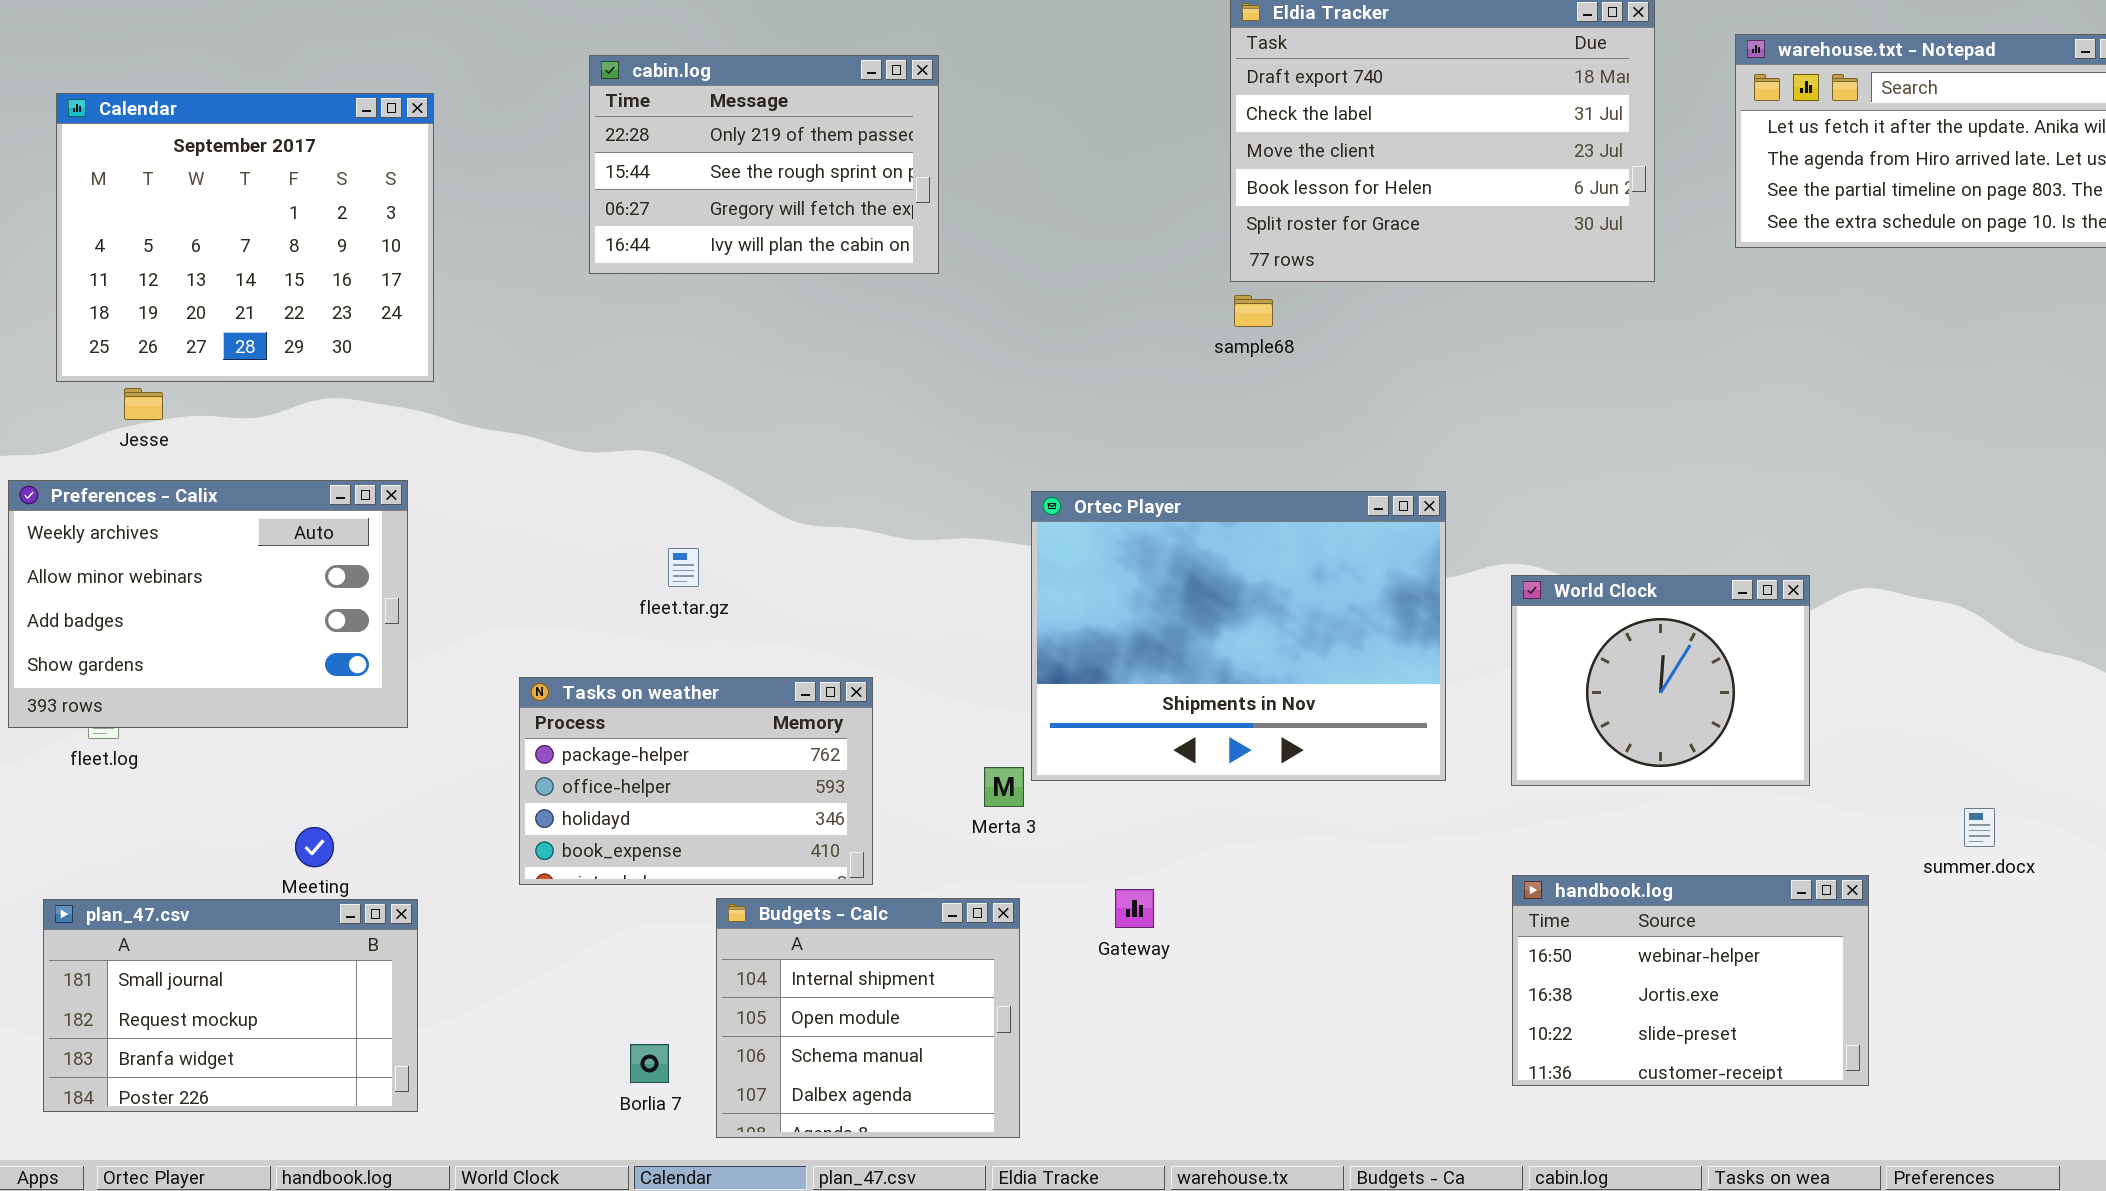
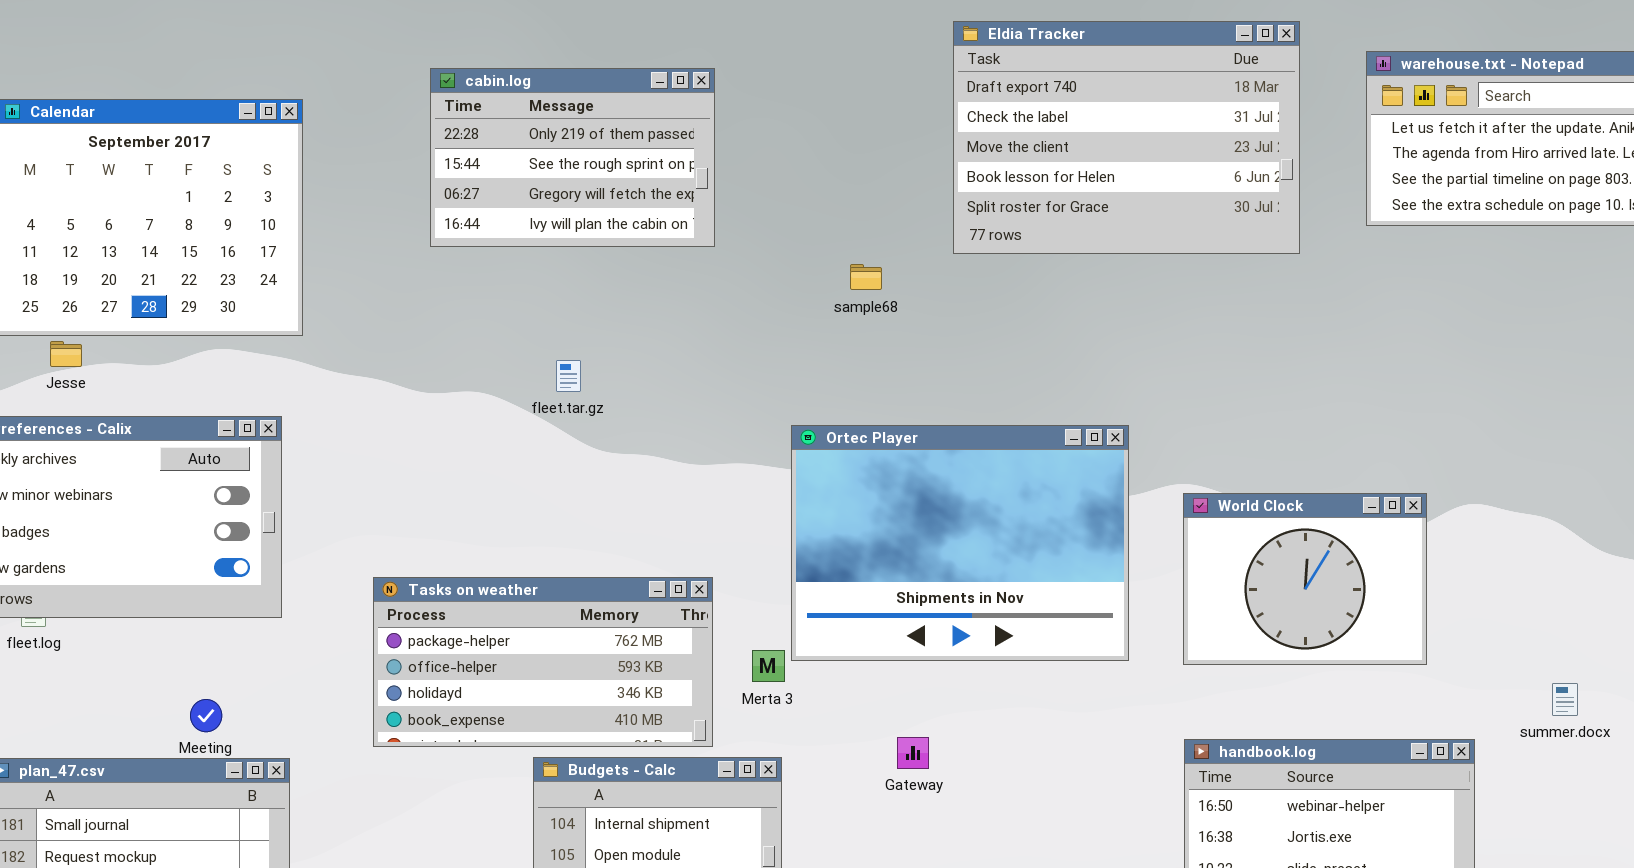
sample68: [1234,295,1273,327] -> [850,264,882,290], moved
fleet.tar.gz: [668,548,699,587] -> [556,360,581,392], moved
Tasks on weather: [519,677,873,885] -> [373,577,713,747], resized
Gateway: [1115,889,1154,928] -> [897,737,929,769], moved

